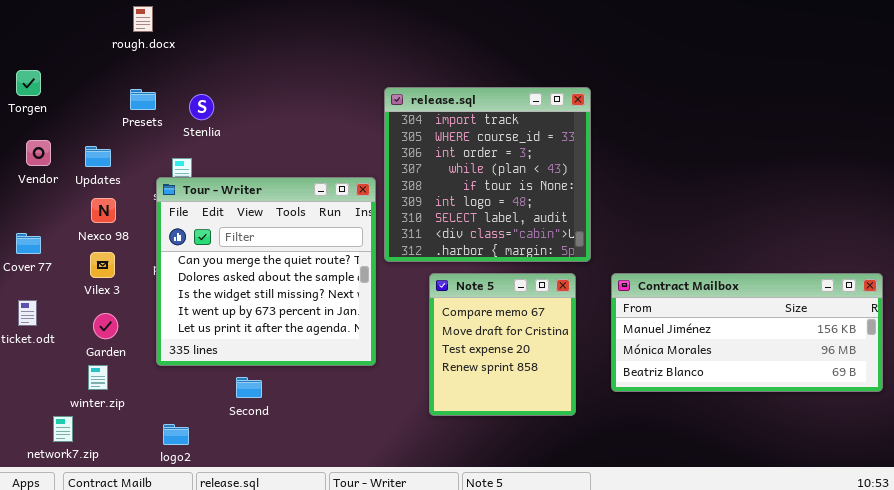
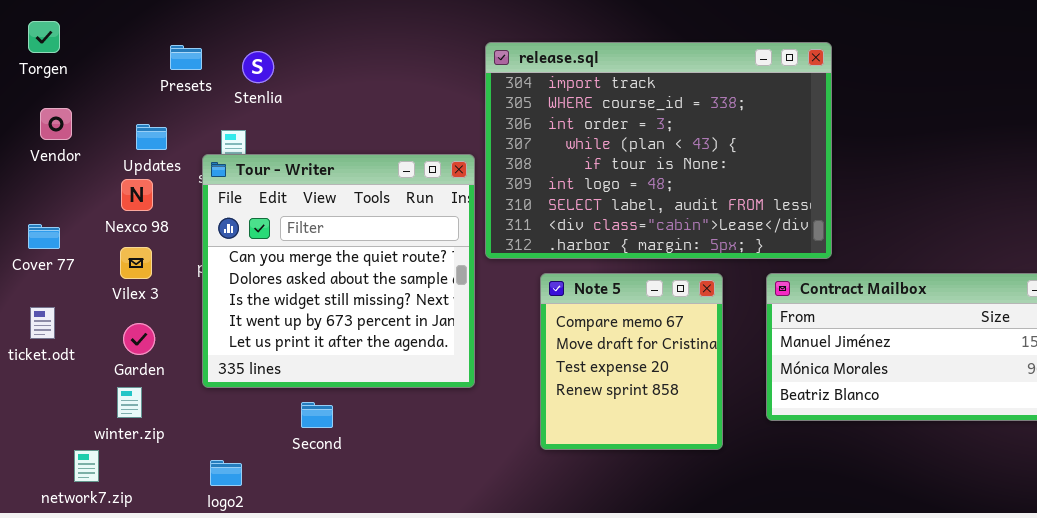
release.sql: [384,87,591,262] -> [485,42,832,259], resized
Updates: [85,146,111,167] -> [136,124,167,150], moved

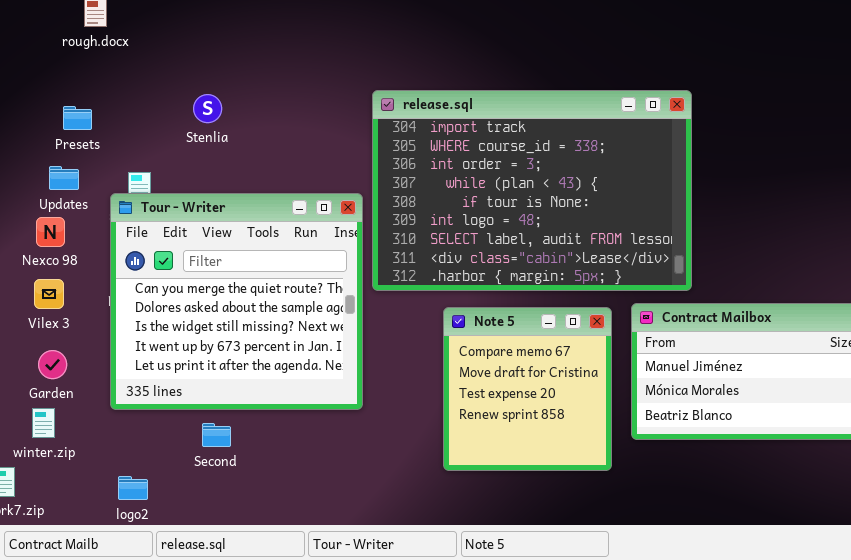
Presets: [170,45,202,70] -> [63,106,92,130], moved
Stenlia: [242,51,274,83] -> [193,94,222,123], moved
Note 5: [540,273,723,450] -> [443,307,612,471], moved

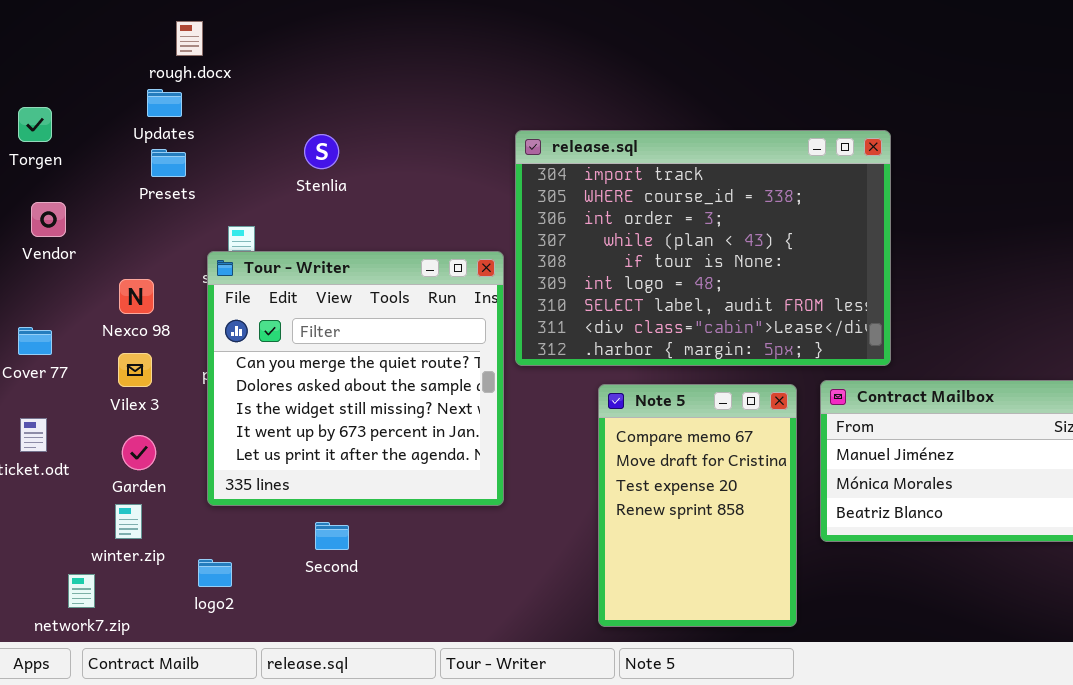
Updates: [49,166,79,190] -> [147,89,182,117], moved
Note 5: [443,307,612,471] -> [598,384,797,627], resized
logo2: [118,476,148,500] -> [198,559,232,587], moved

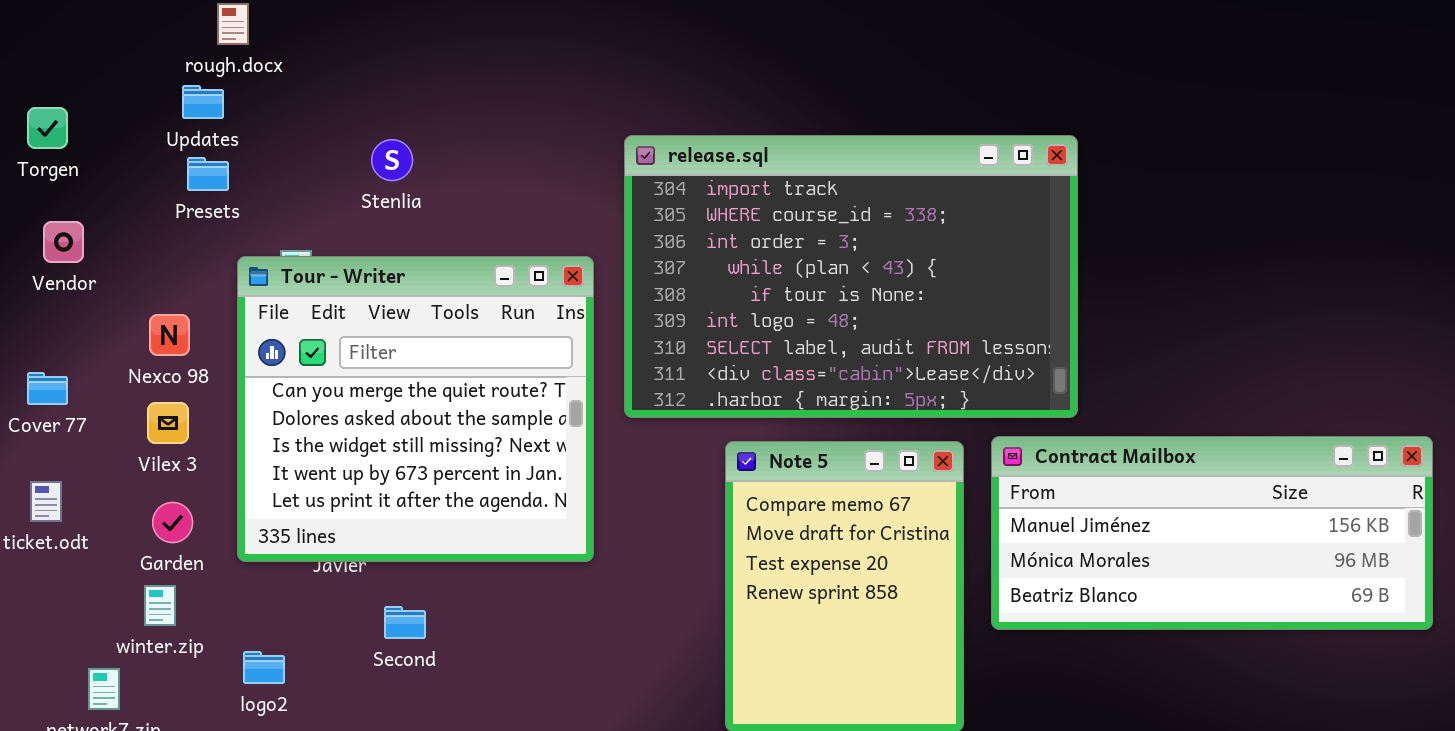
Tour - Writer: [207,251,504,506] -> [237,256,594,562], moved

